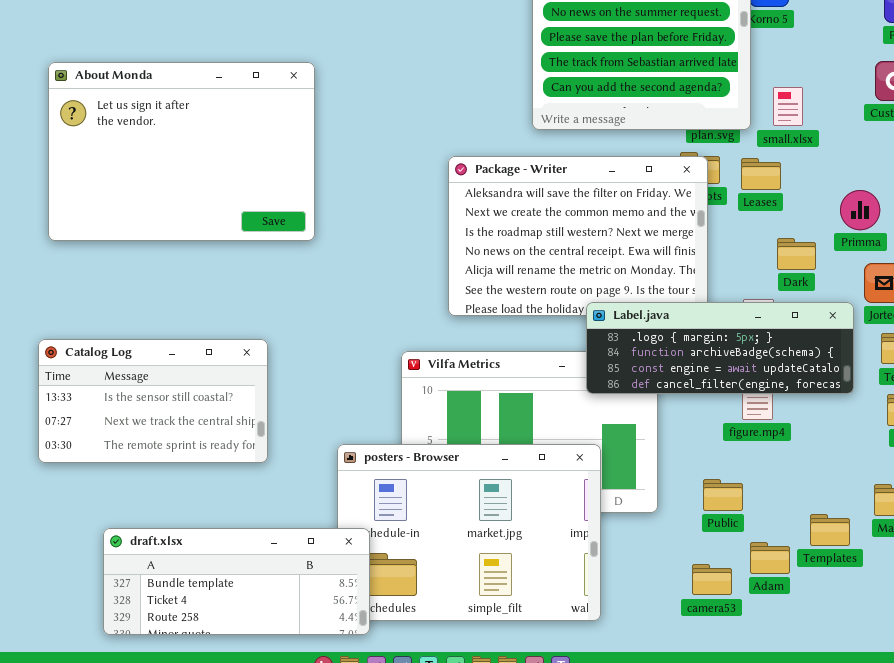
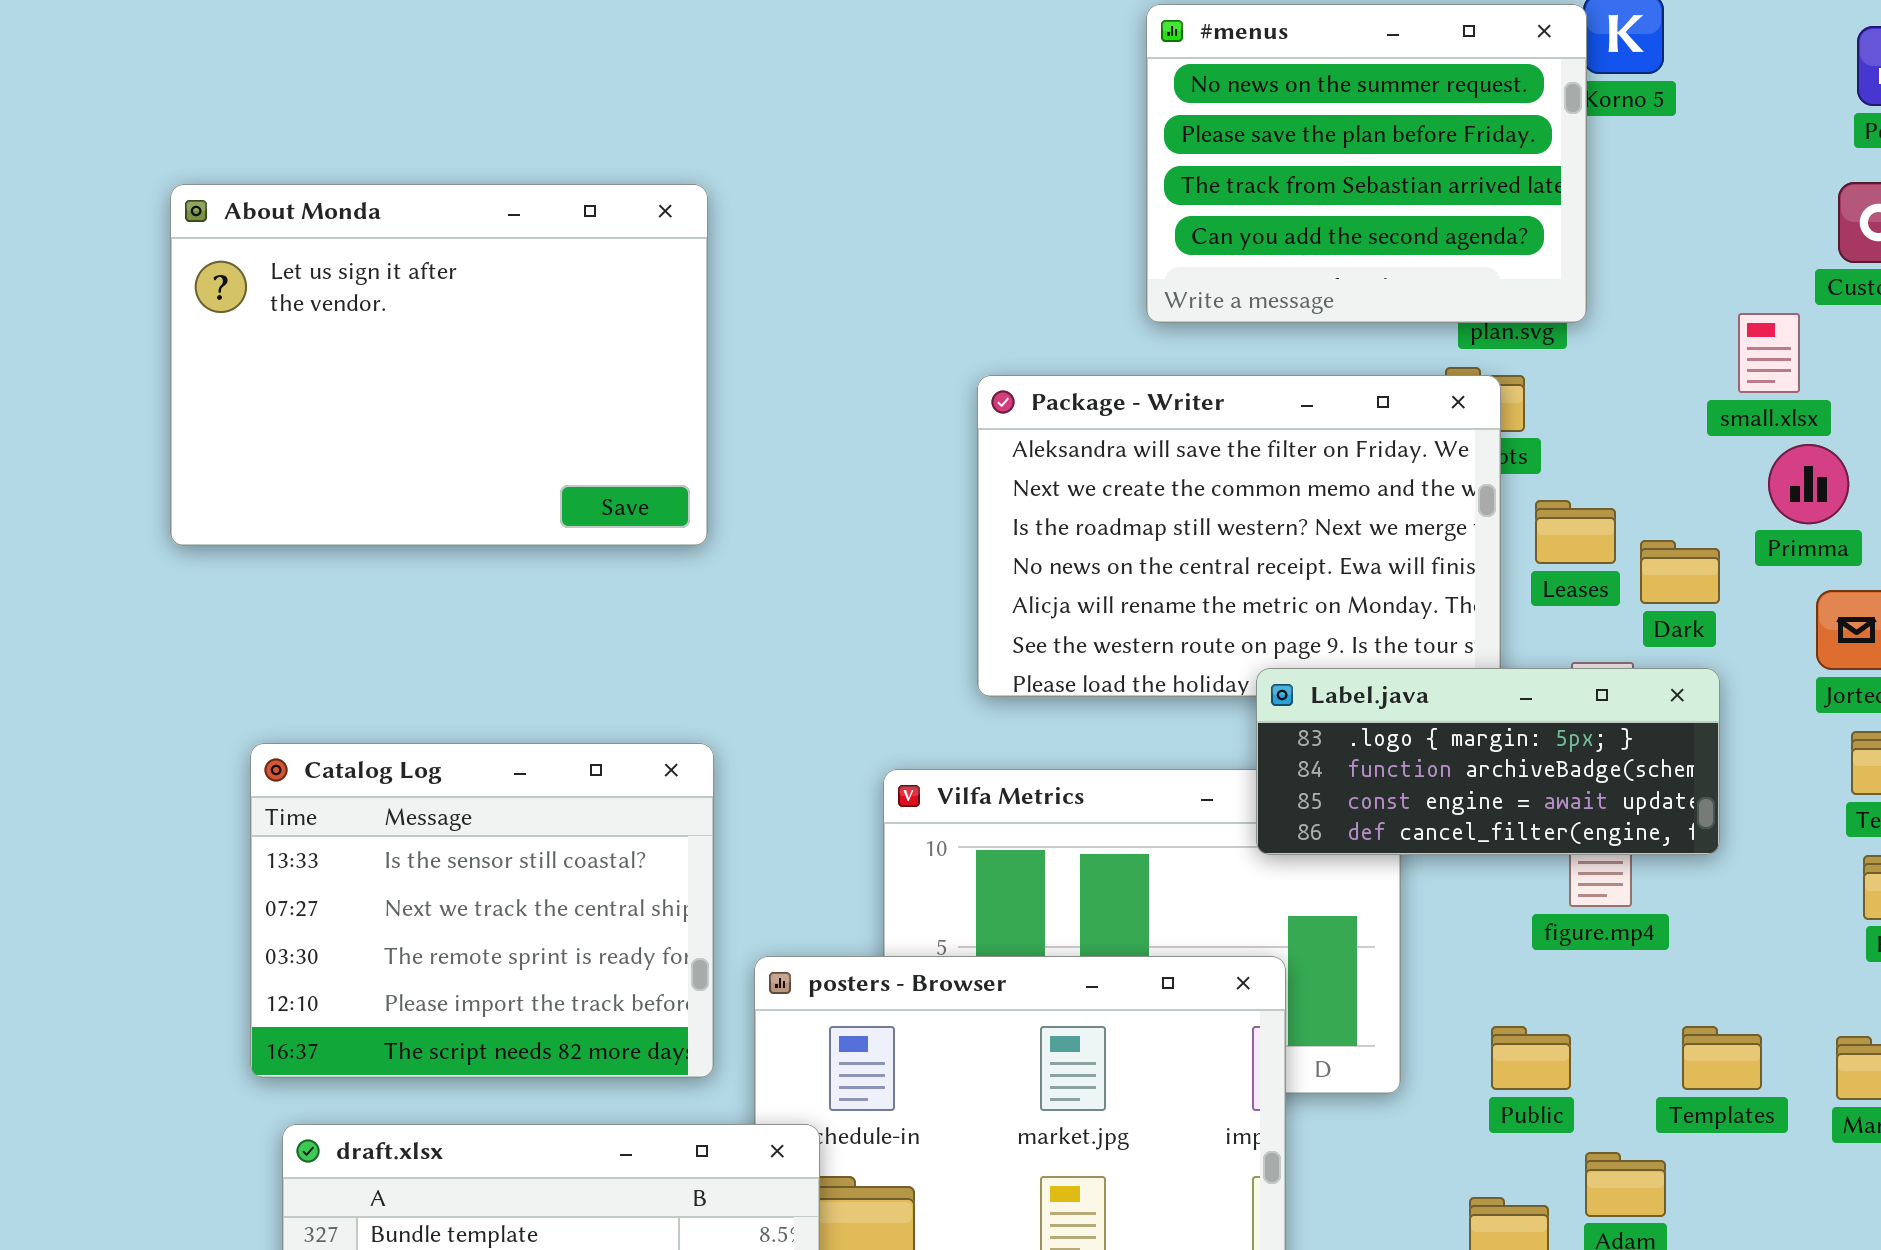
small.xlsx: [773,87,803,126] -> [1738,313,1800,393], moved
Leases: [741,158,781,190] -> [1535,500,1616,564], moved
Label.java: [586,302,854,394] -> [1256,668,1720,855], resized
Catalog Log: [38,339,268,463] -> [250,743,714,1078], moved, resized
Templates: [810,514,850,546] -> [1682,1026,1762,1090], moved

